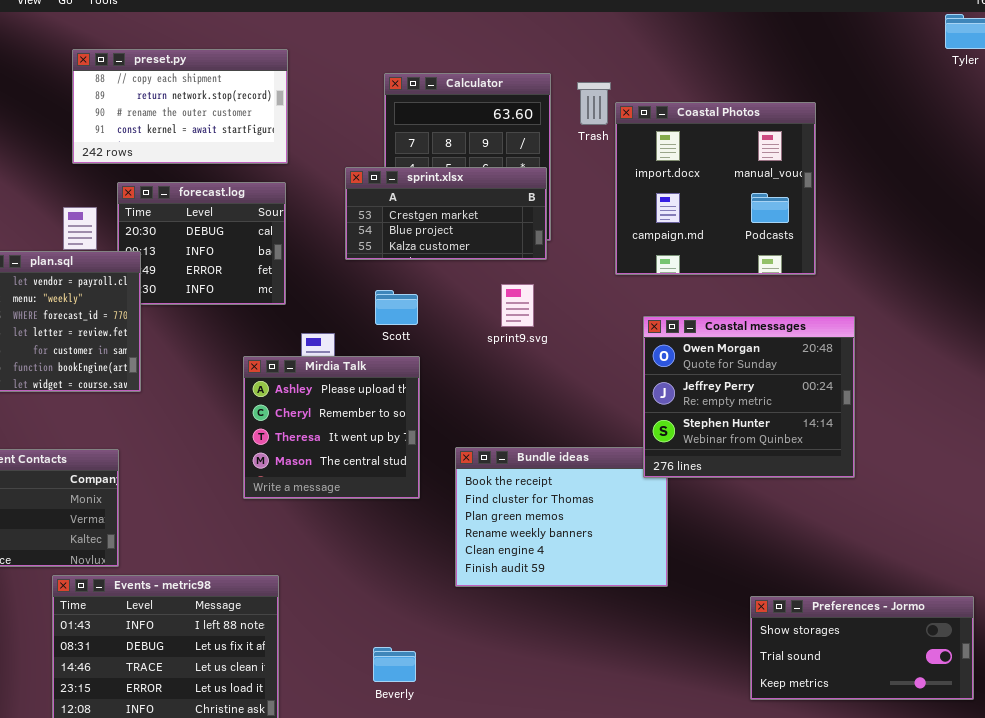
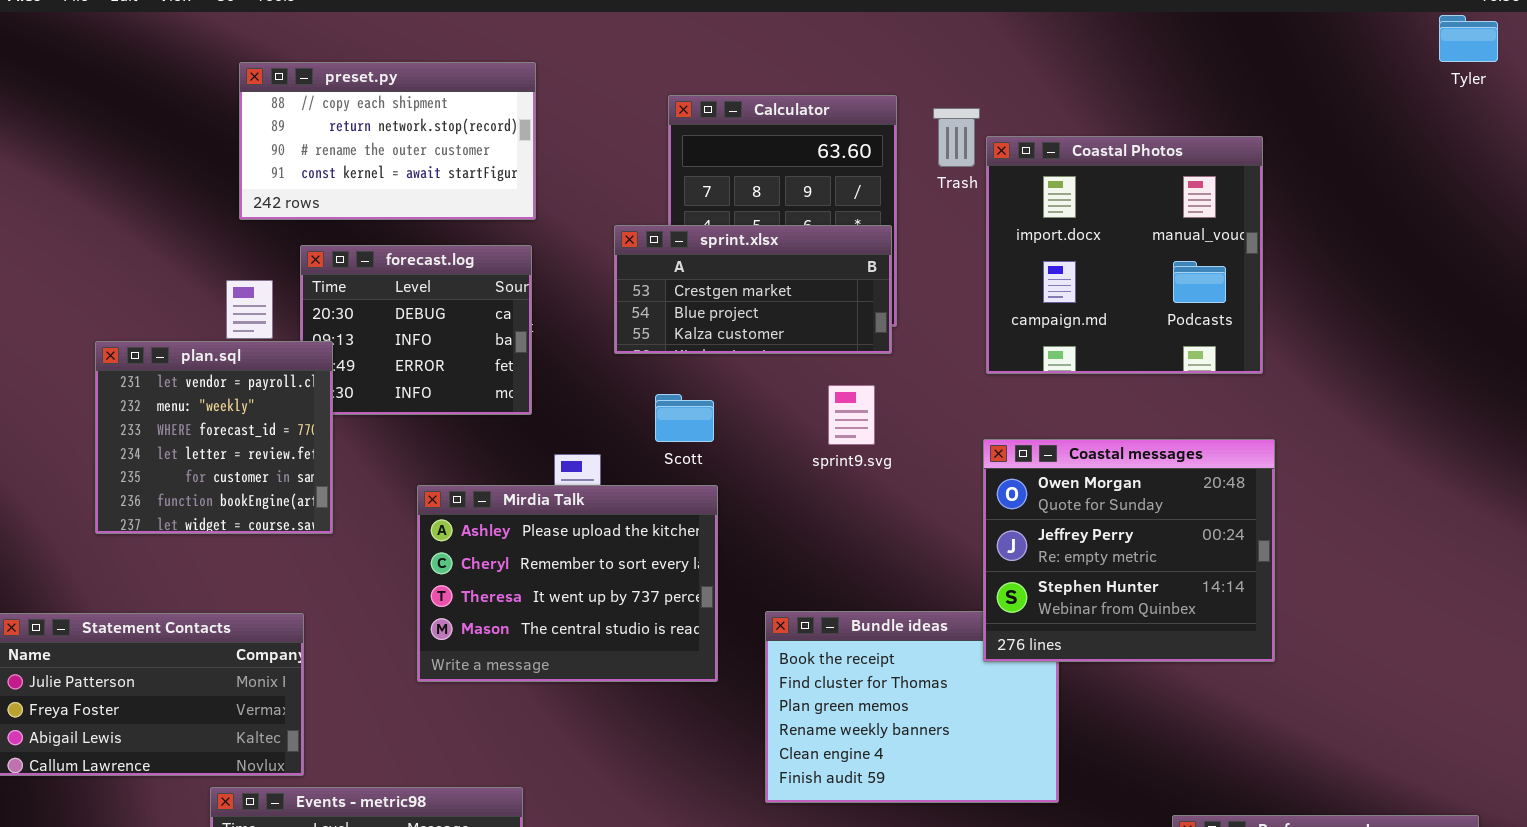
Coastal messages: [643,316,855,478] -> [983,439,1275,662], moved
Mirdia Talk: [243,356,420,499] -> [417,485,718,682], resized

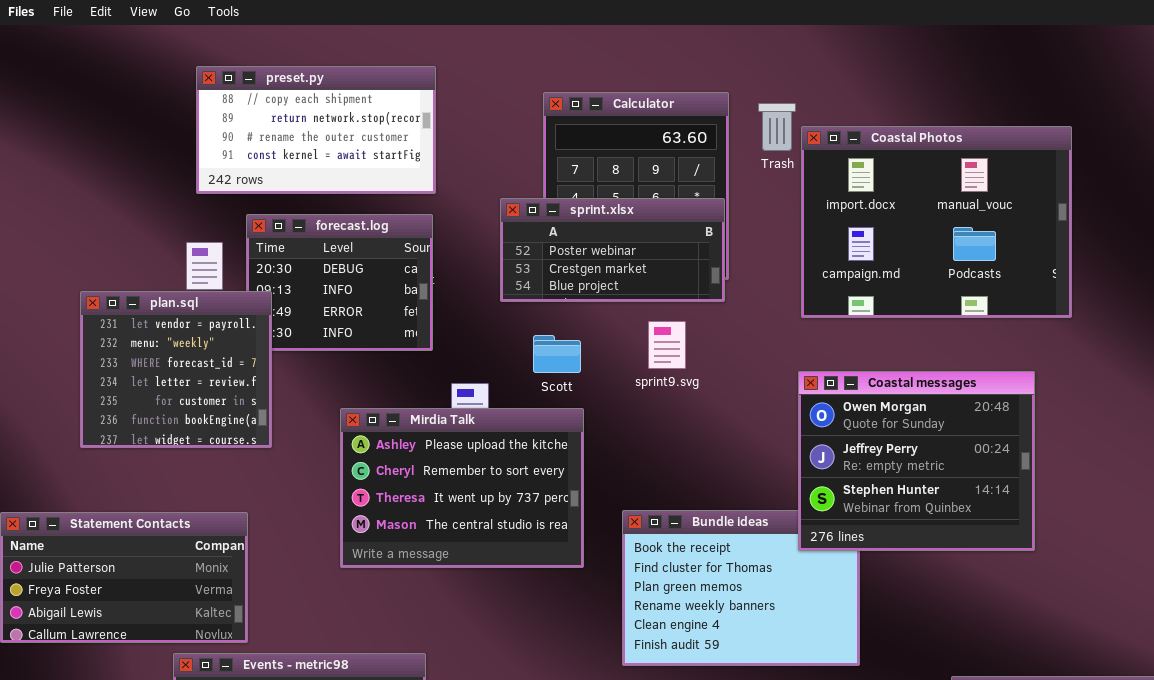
Coastal Photos: [986,136,1263,374] -> [801,126,1072,318], resized
sprint.xlsx: [614,225,892,354] -> [500,198,725,302], scrolled up 1 row
sprint9.svg: [828,385,875,445] -> [648,321,686,369], moved

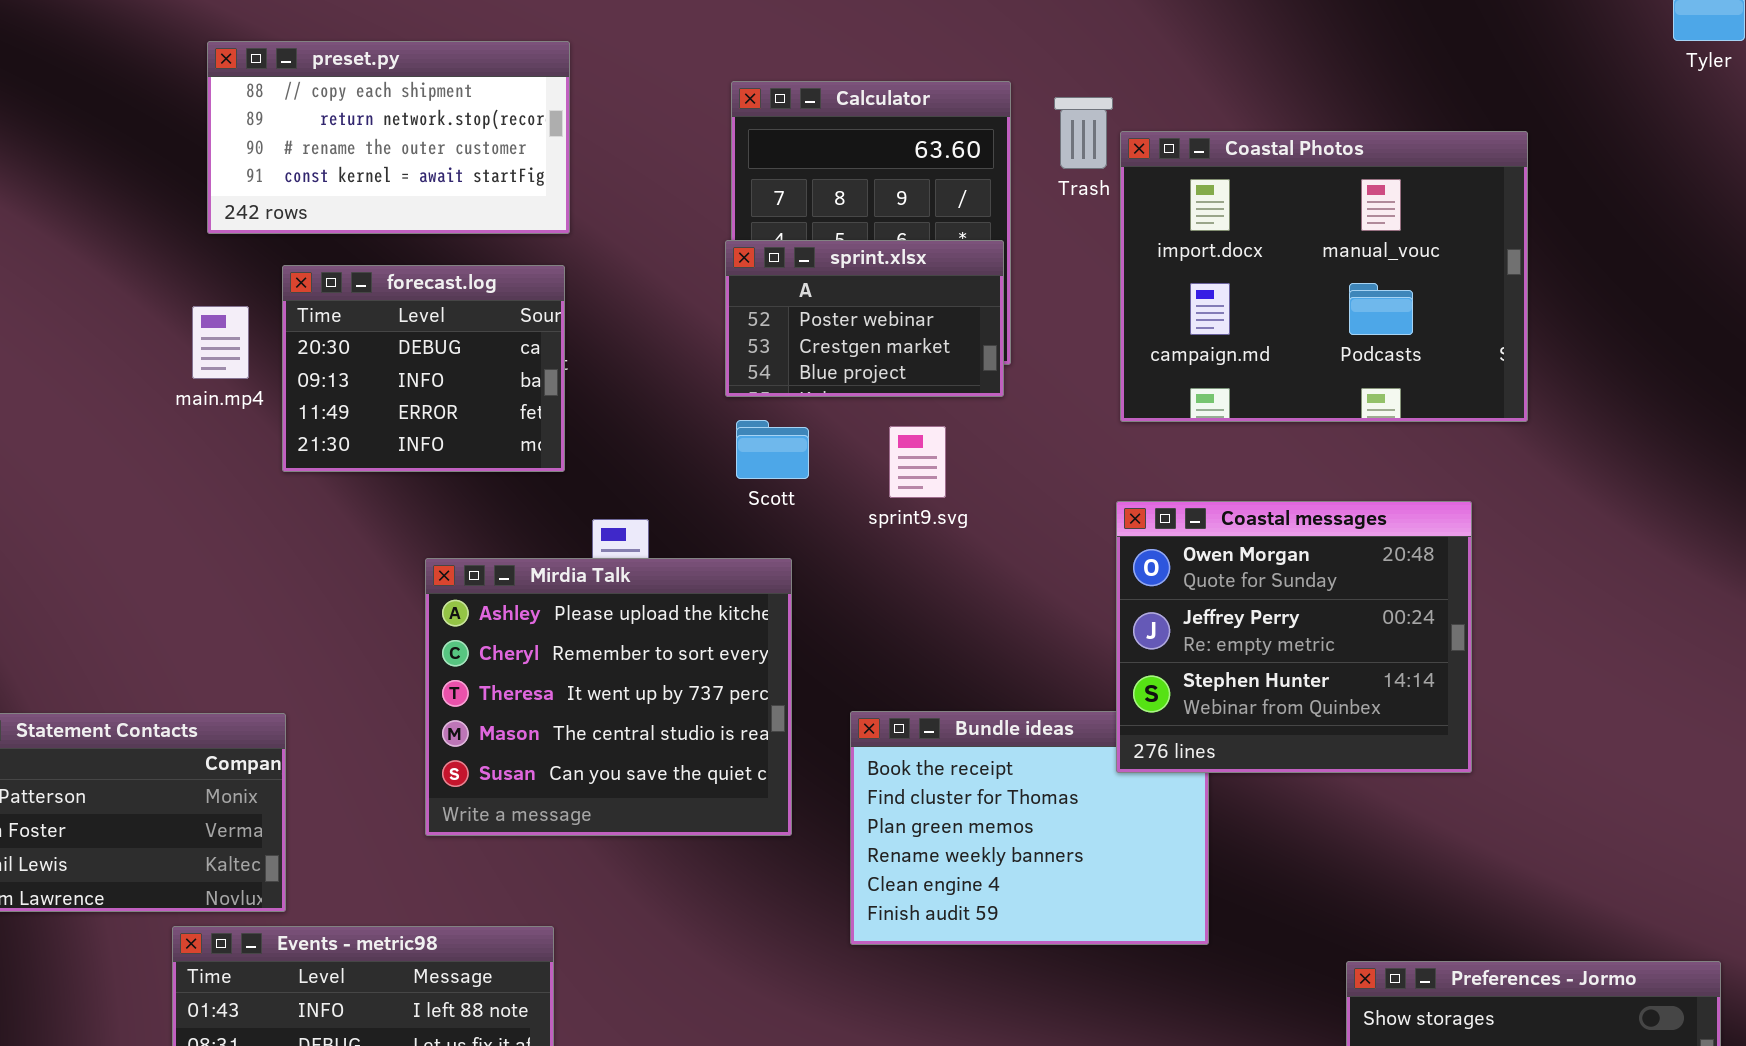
sprint.xlsx: [500,198,725,302] -> [725,240,1004,397], resized
plan.sql: [80,291,272,448] -> none, closed
Scott: [533,335,581,373] -> [736,420,809,479], moved
Mirdia Talk: [340,408,584,568] -> [425,558,792,836], resized

